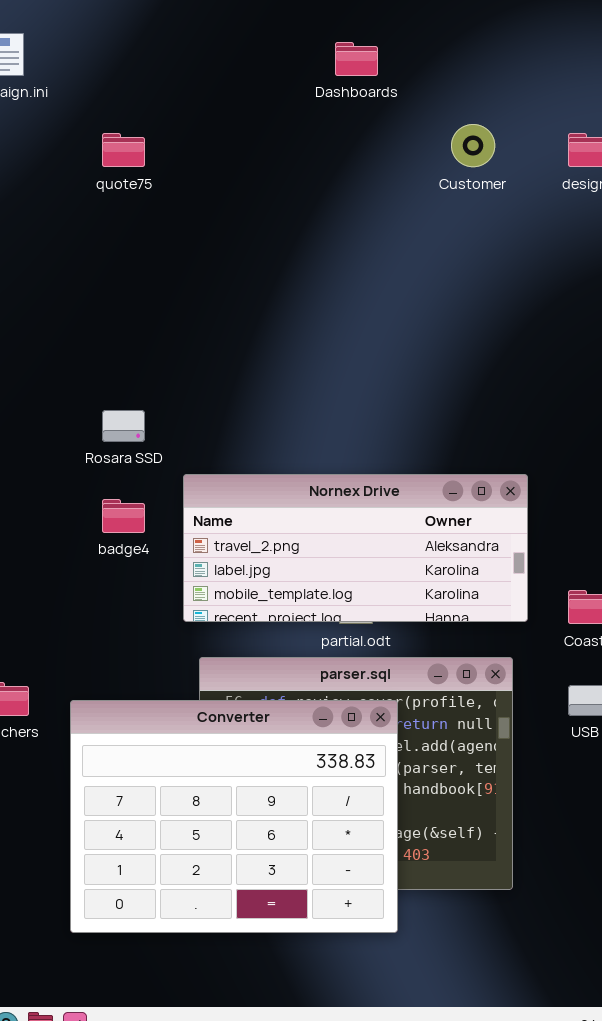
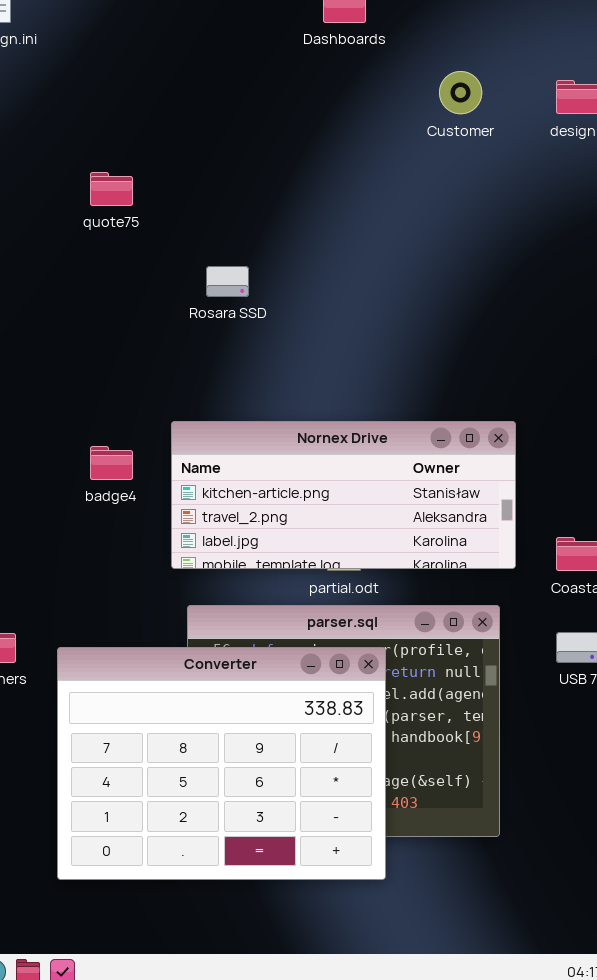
quote75: [102,133,145,167] -> [90,172,133,206], moved
Rosara SSD: [102,410,145,442] -> [206,266,249,297], moved
Nornex Drive: [183,474,528,622] -> [171,421,516,569], scrolled up 1 row

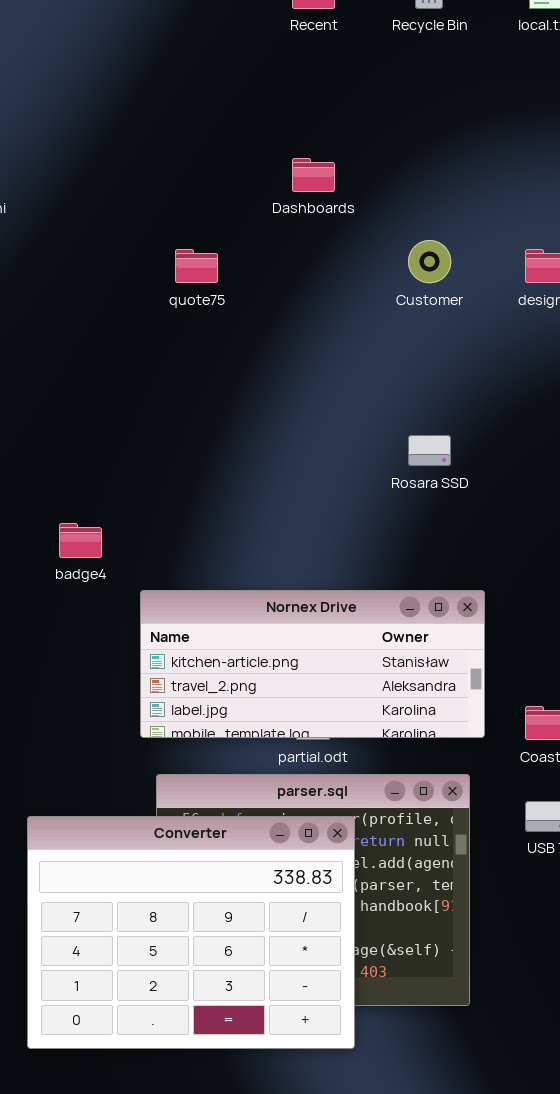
quote75: [90,172,133,206] -> [175,249,218,283], moved
Rosara SSD: [206,266,249,297] -> [408,435,451,466], moved
badge4: [90,446,133,480] -> [59,523,102,558], moved

